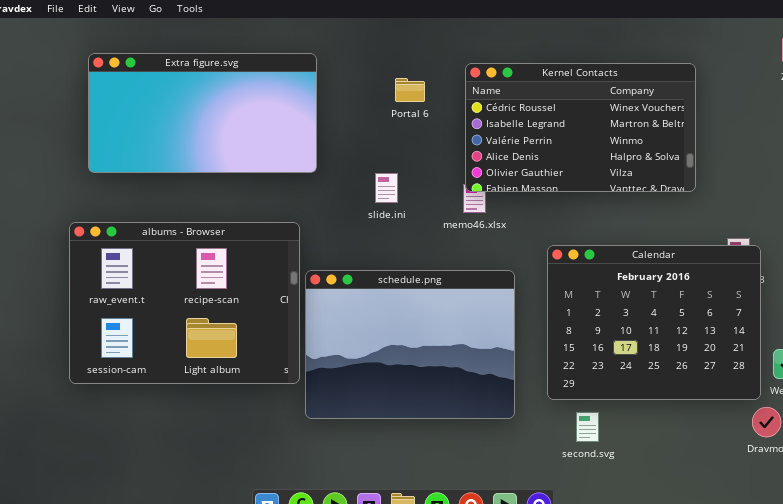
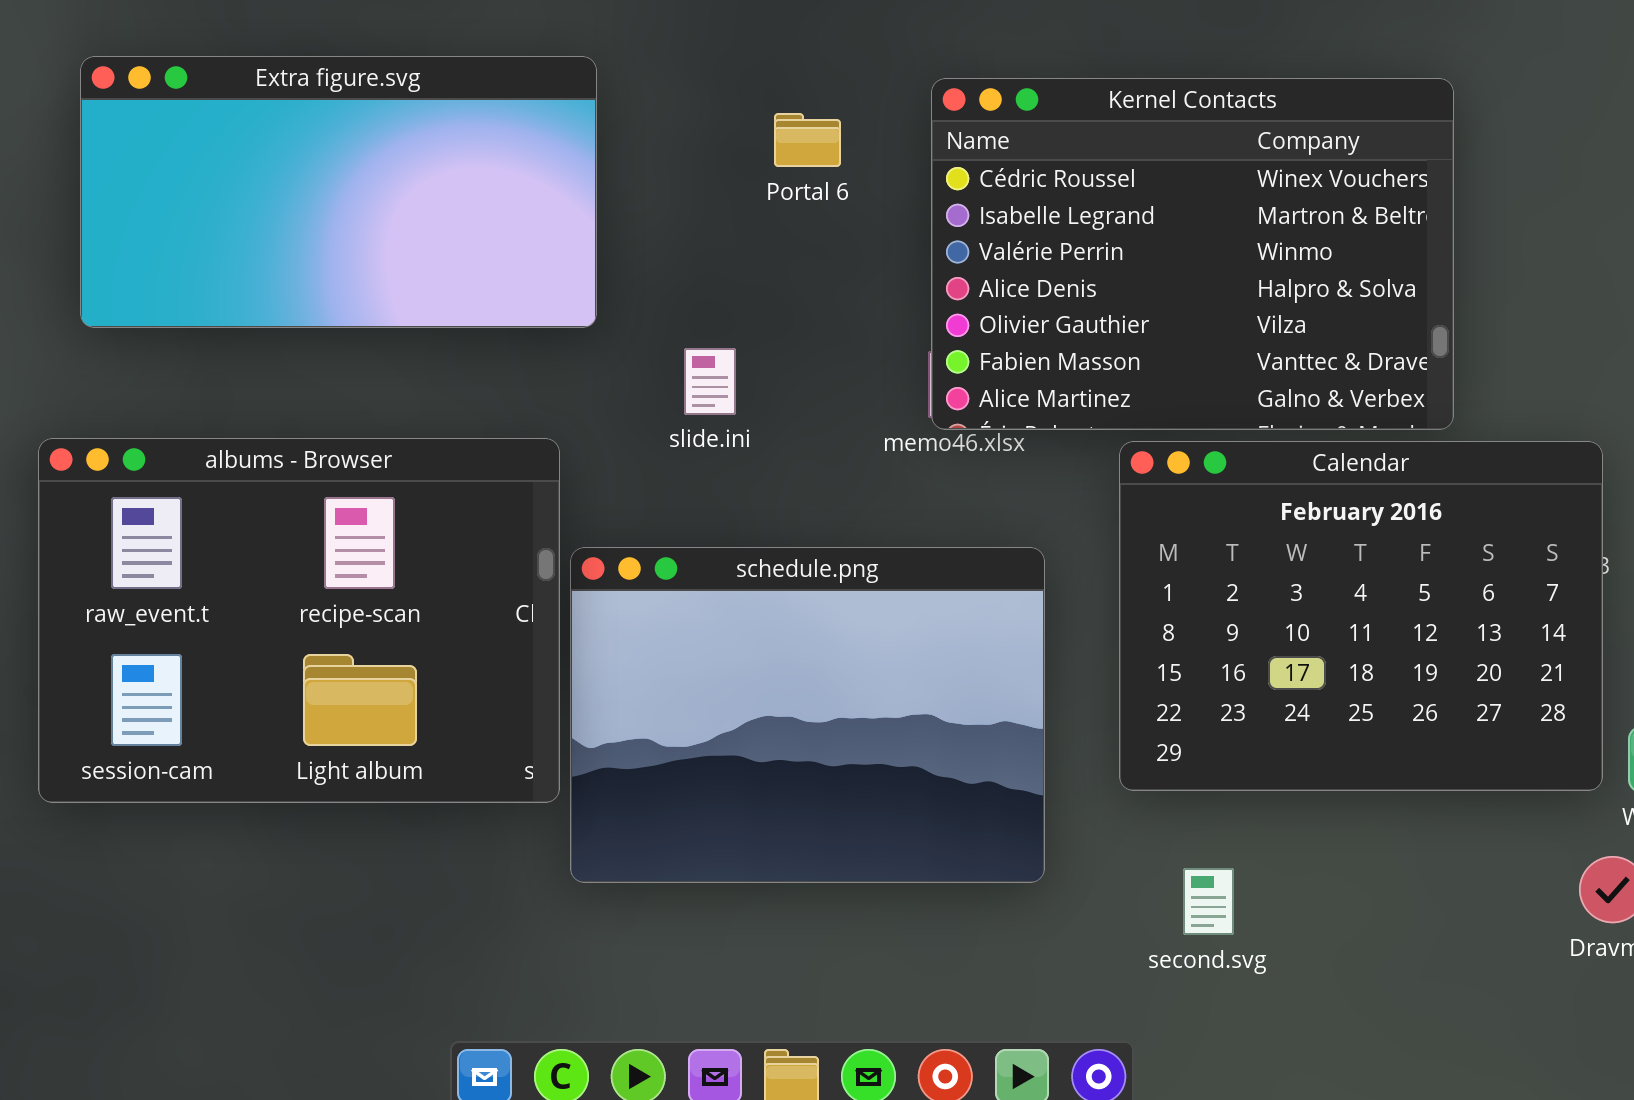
Kernel Contacts: [465,63,696,192] -> [931,78,1454,430], resized
slide.ini: [375,173,398,203] -> [684,348,736,415], moved
Calendar: [547,245,761,400] -> [1119,441,1603,791], moved

